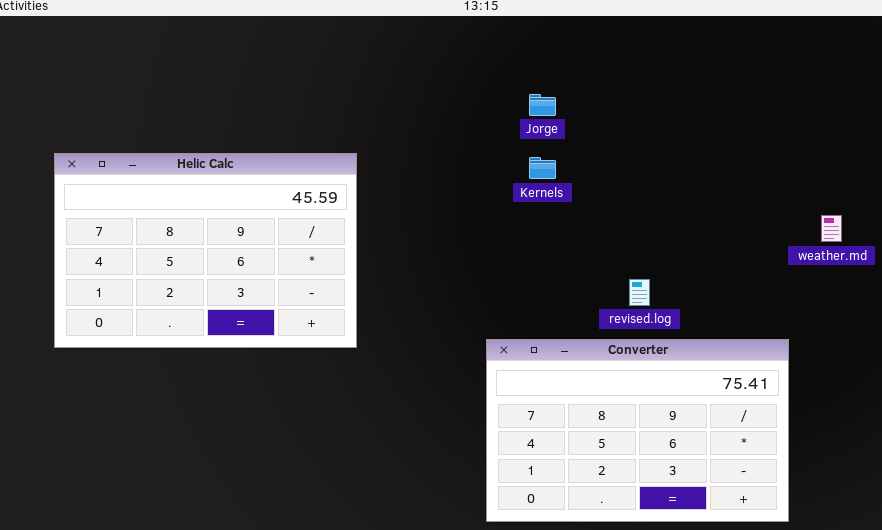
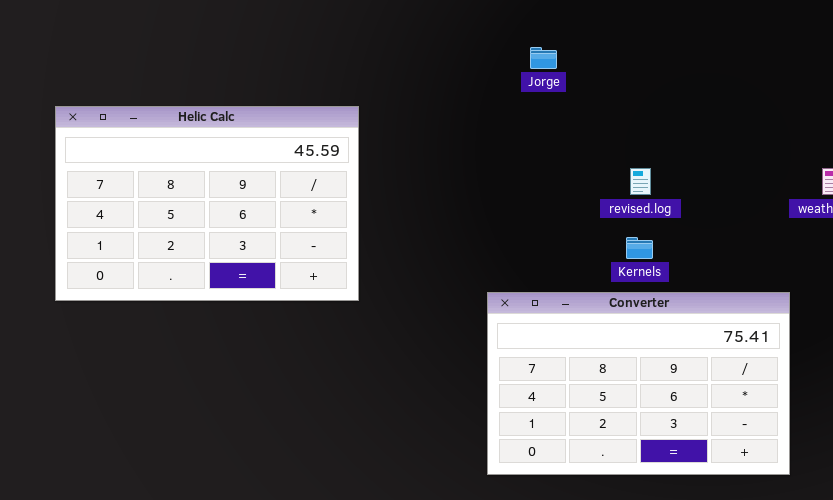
Kernels: [529,157,556,179] -> [626,237,653,259], moved
revised.log: [629,279,650,306] -> [630,168,651,195], moved

